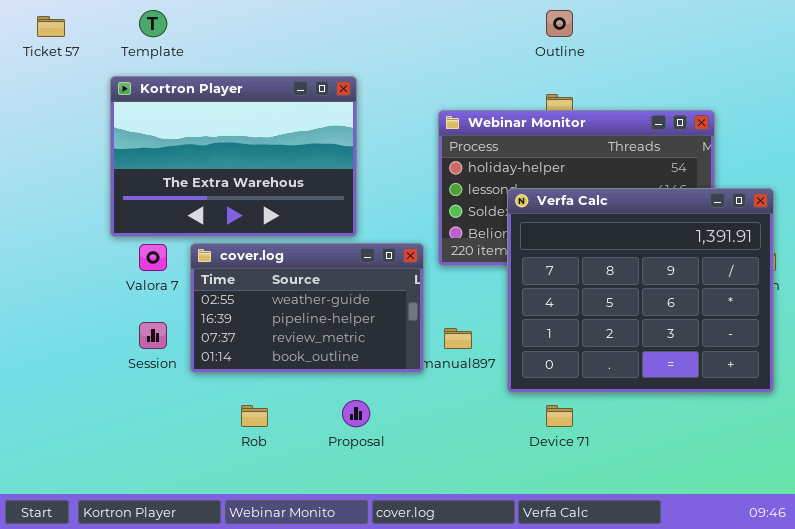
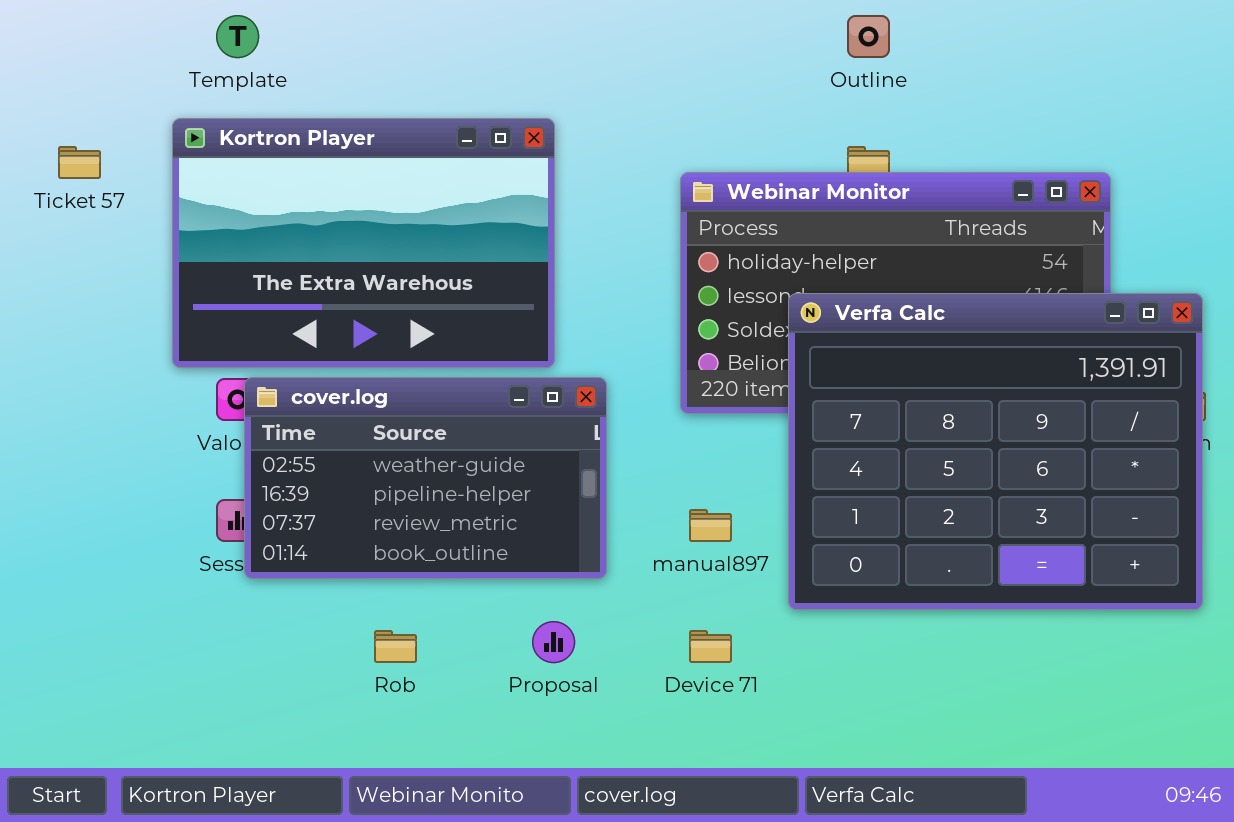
Ticket 57: [37,16,65,37] -> [58,146,101,179], moved
cover.log: [190,243,424,373] -> [244,377,607,579], moved
Device 71: [546,405,573,427] -> [689,630,732,663], moved

